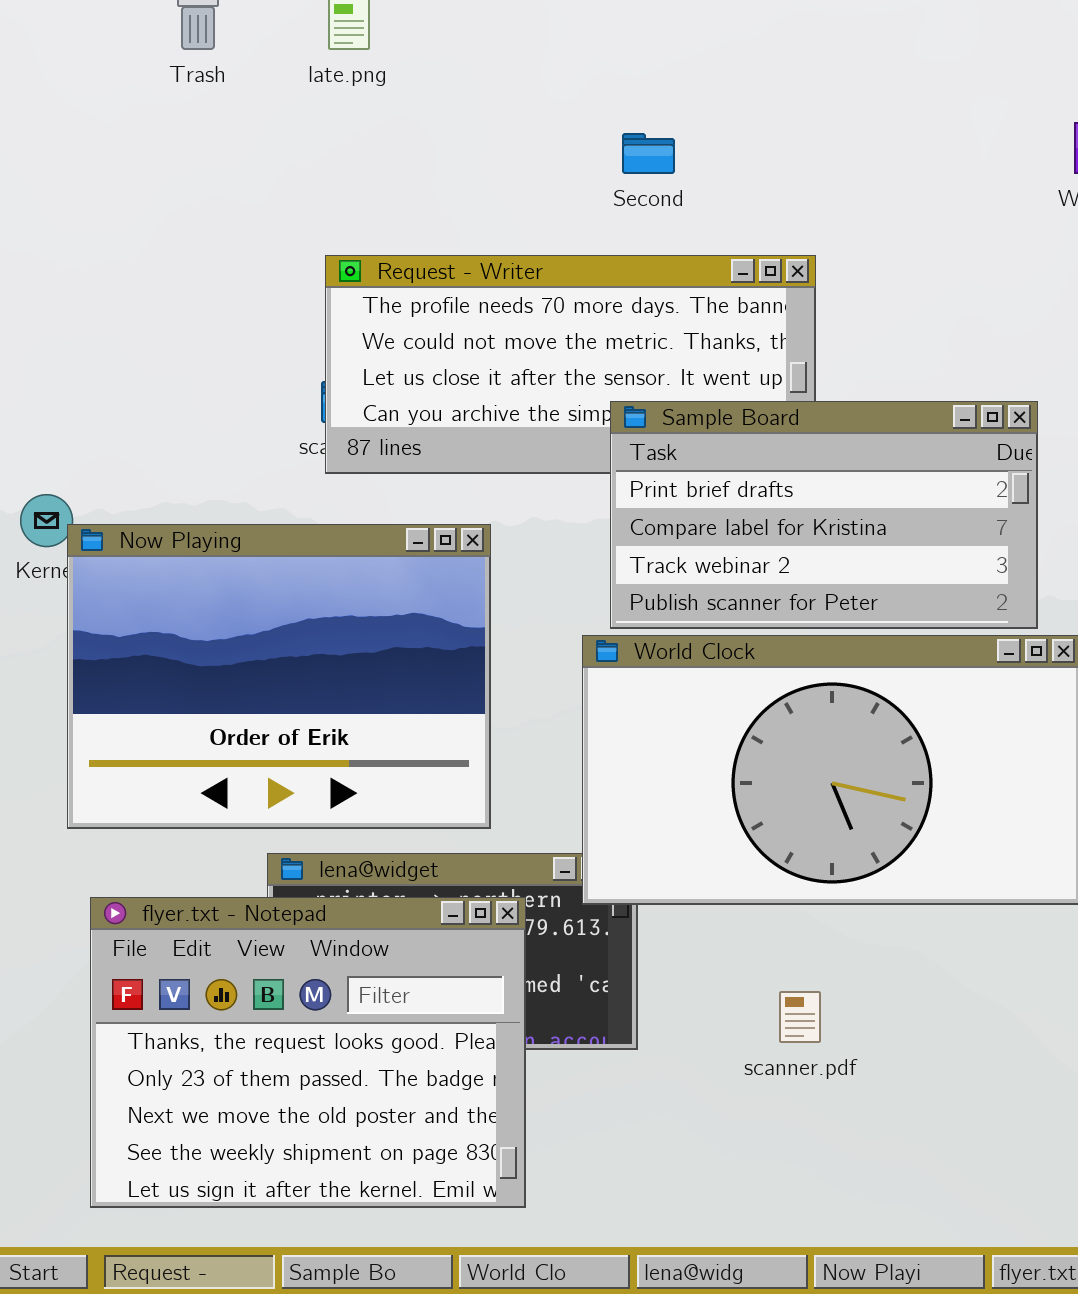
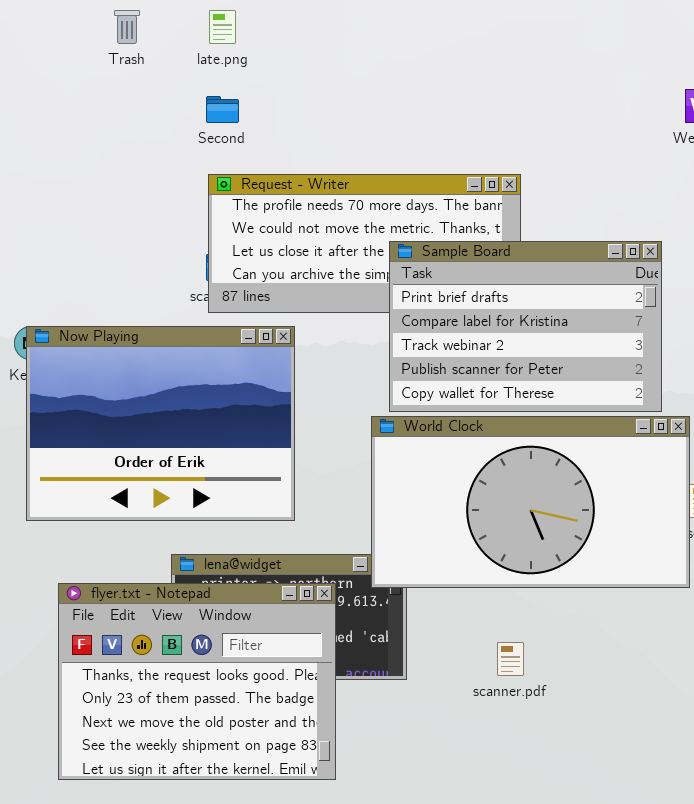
Second: [622,133,675,174] -> [206,96,239,123], moved
Sample Board: [610,401,1038,629] -> [389,241,662,412], resized
Now Playing: [67,524,491,829] -> [26,326,295,521], moved

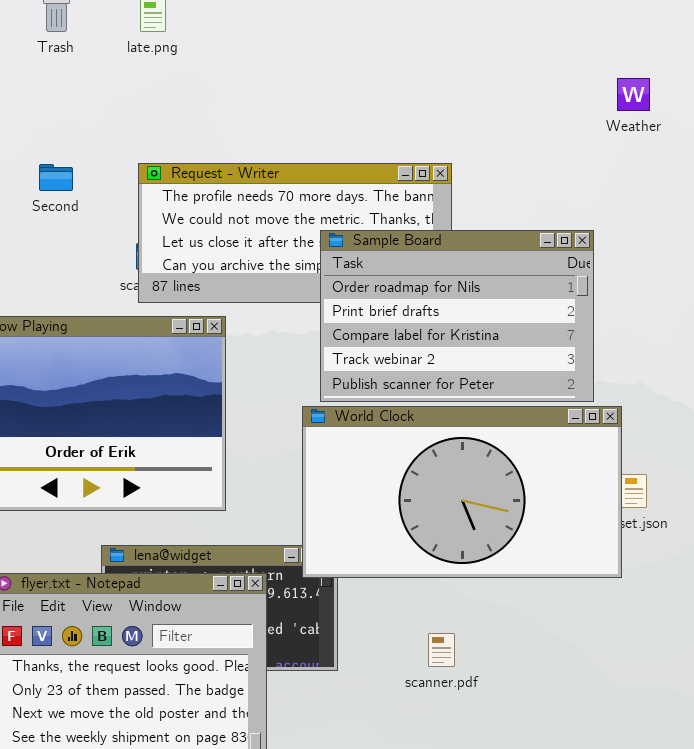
Second: [206,96,239,123] -> [39,164,73,191], moved
Sample Board: [389,241,662,412] -> [320,230,594,402], scrolled up 1 row

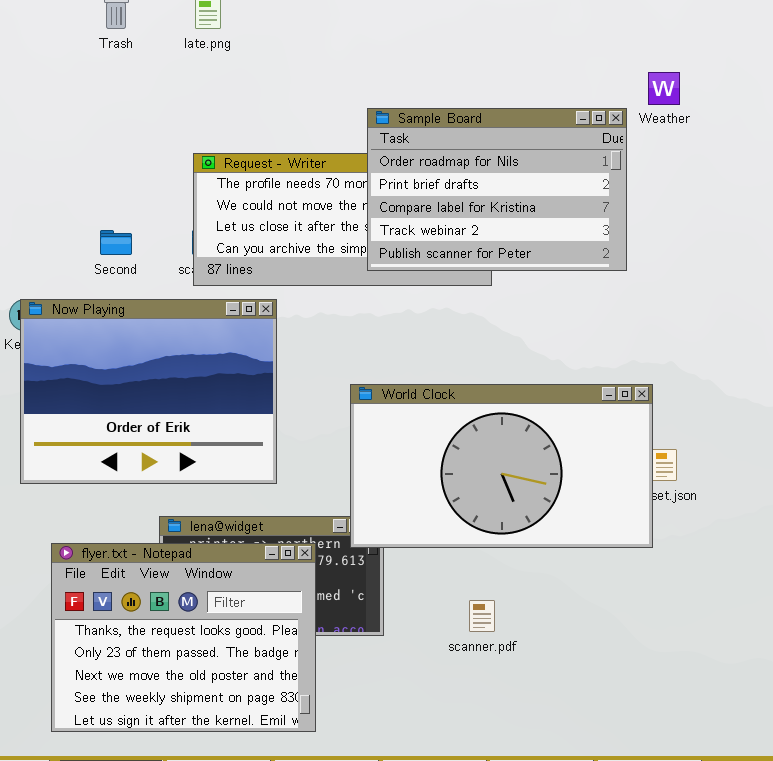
Second: [39,164,73,191] -> [100,230,132,255], moved
Sample Board: [320,230,594,402] -> [367,108,627,271], moved

